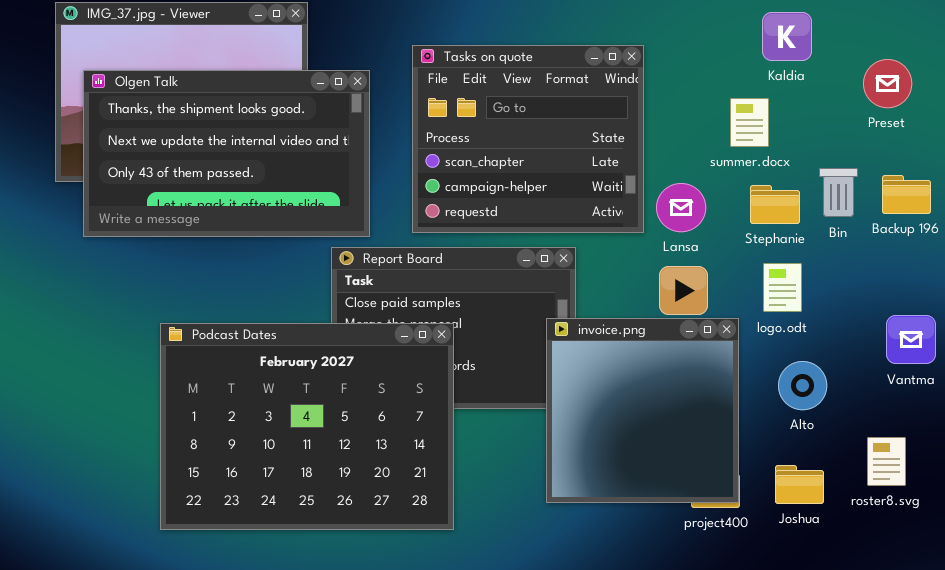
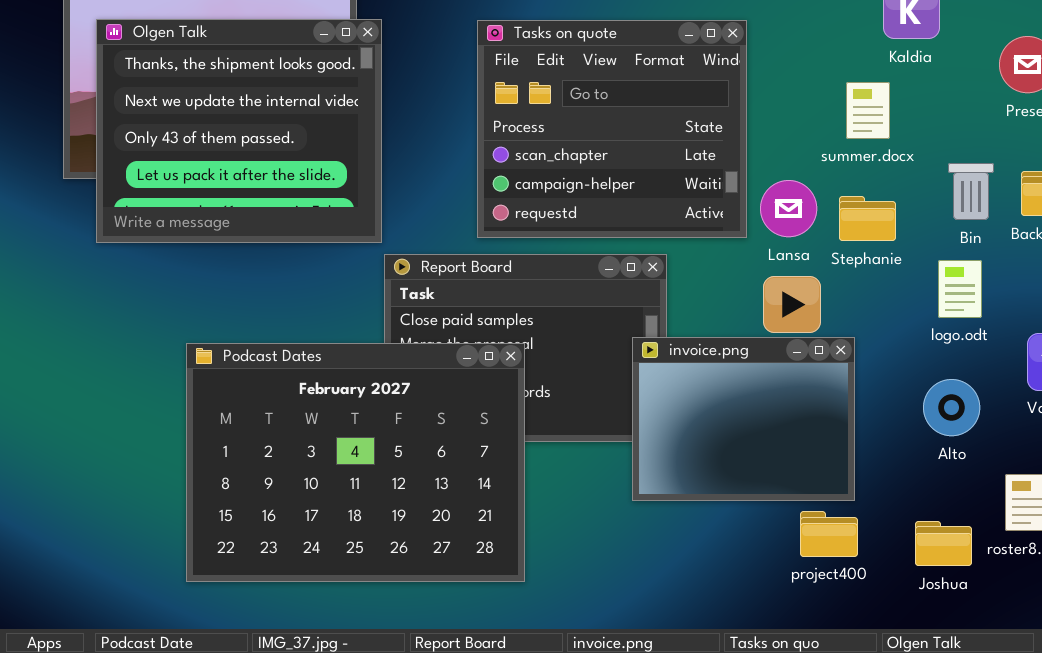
Olgen Talk: [83,70,370,237] -> [96,19,382,243], resized
Stephanie: [750,185,800,224] -> [839,196,896,241], moved
logo.odt: [763,263,802,312] -> [938,260,982,318], moved
invoice.png: [546,318,739,503] -> [632,337,855,501], resized
Alto: [778,361,827,410] -> [923,379,980,436], moved
Joshua: [775,465,824,504] -> [915,521,972,566], moved

